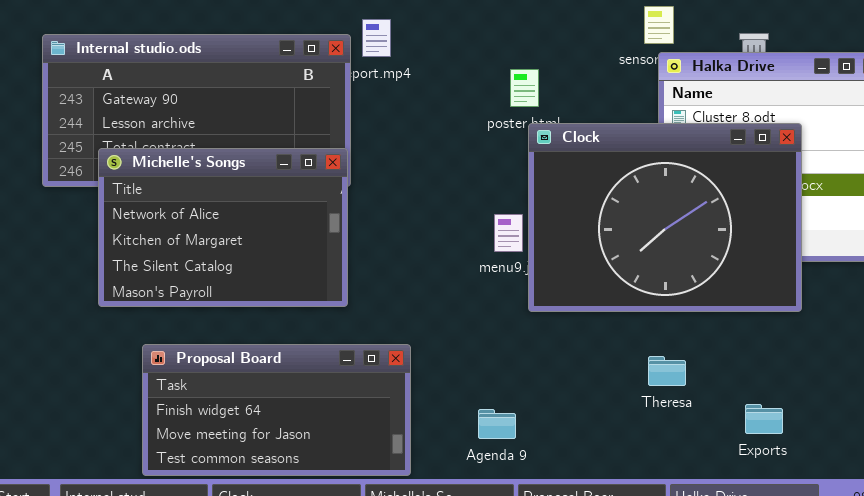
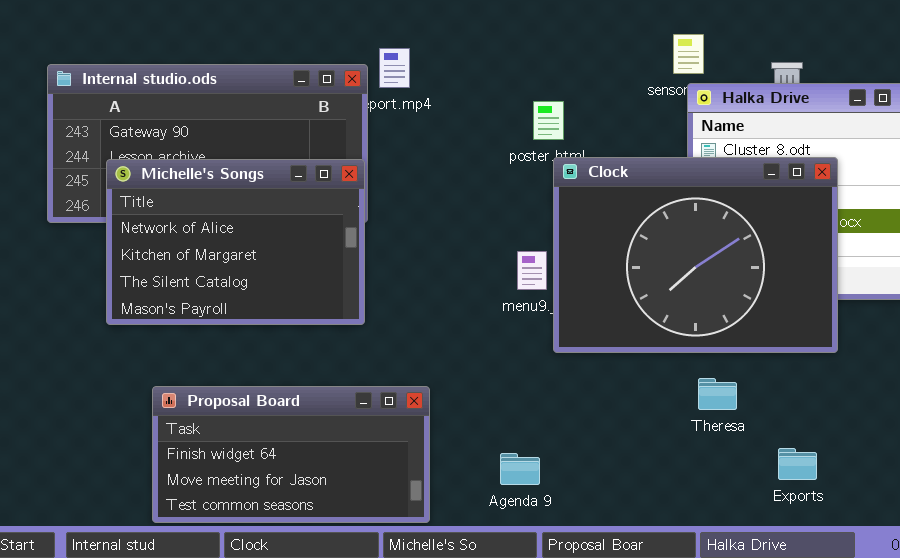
Michelle's Songs: [98,148,348,307] -> [106,159,365,325], moved
Theresa: [648,356,686,386] -> [698,378,737,410], moved

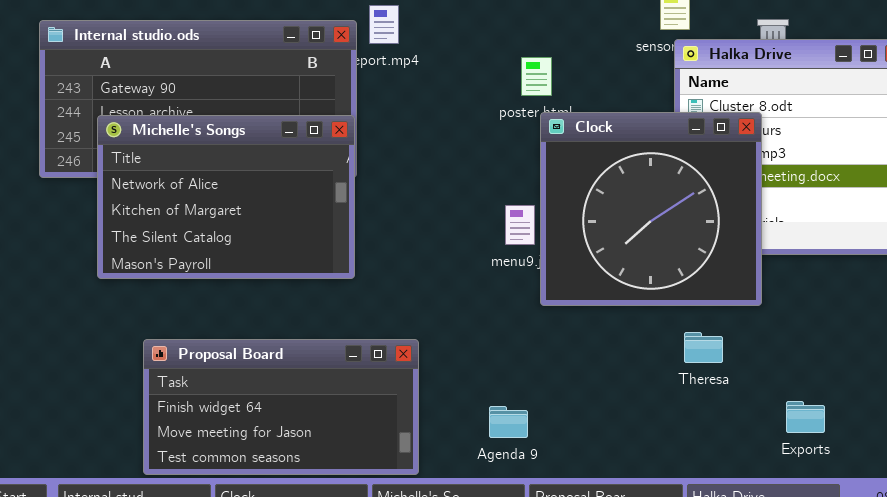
Clock: [553,157,838,353] -> [540,112,762,306], resized
Exports: [778,448,817,480] -> [786,401,825,433], moved

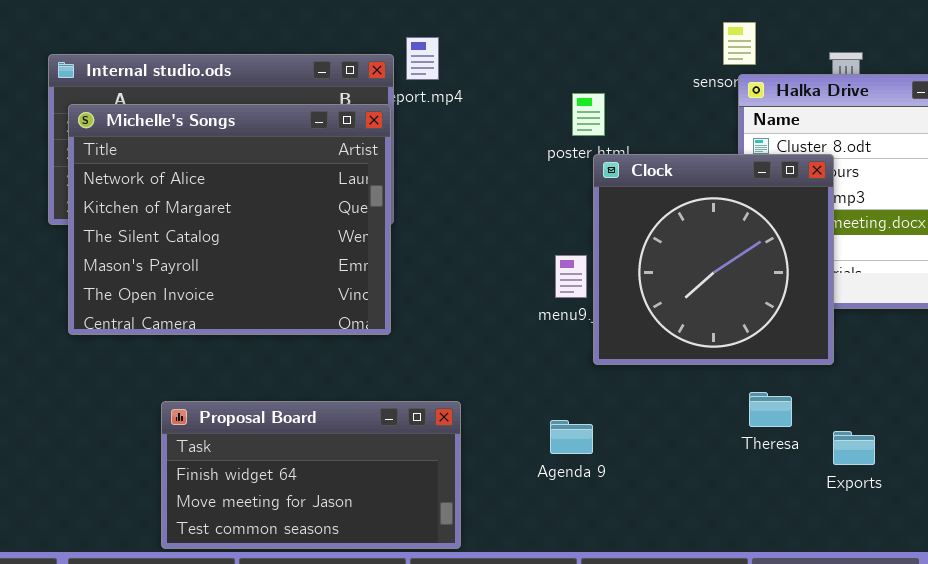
Michelle's Songs: [97,115,355,279] -> [68,104,391,335], resized
Exports: [786,401,825,433] -> [833,431,875,465], moved
Agenda 9: [489,406,528,438] -> [550,420,593,454], moved

